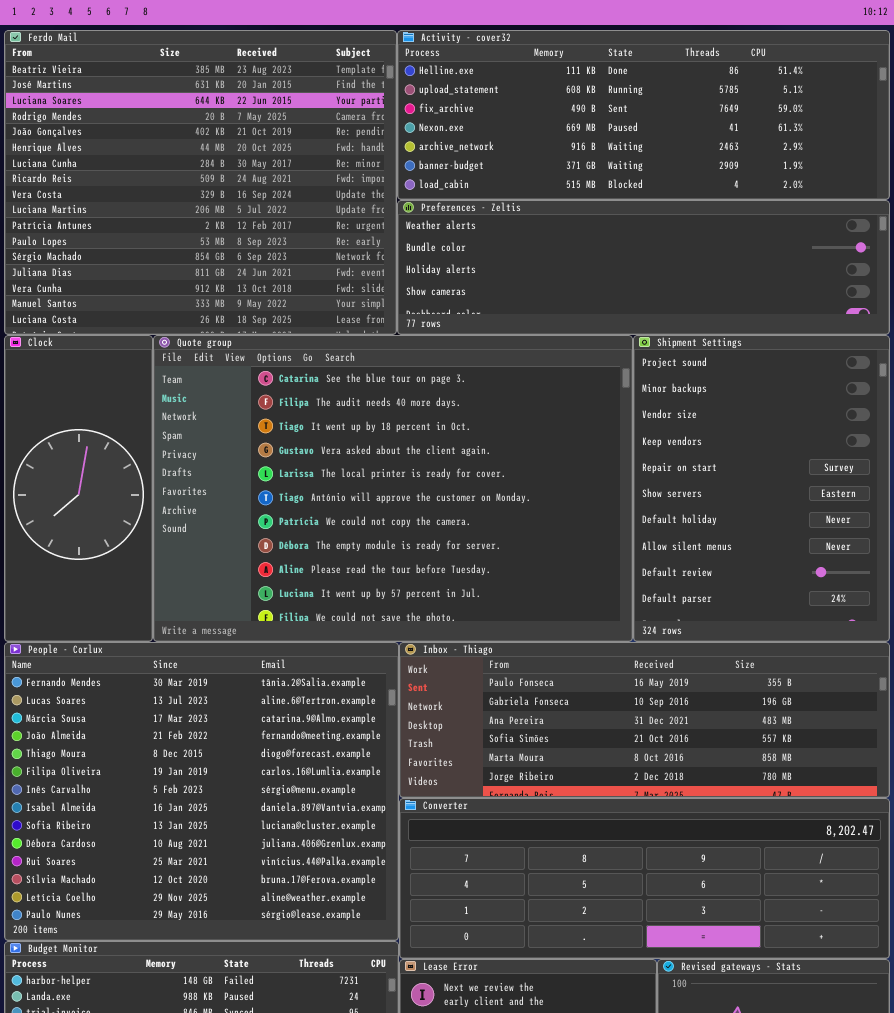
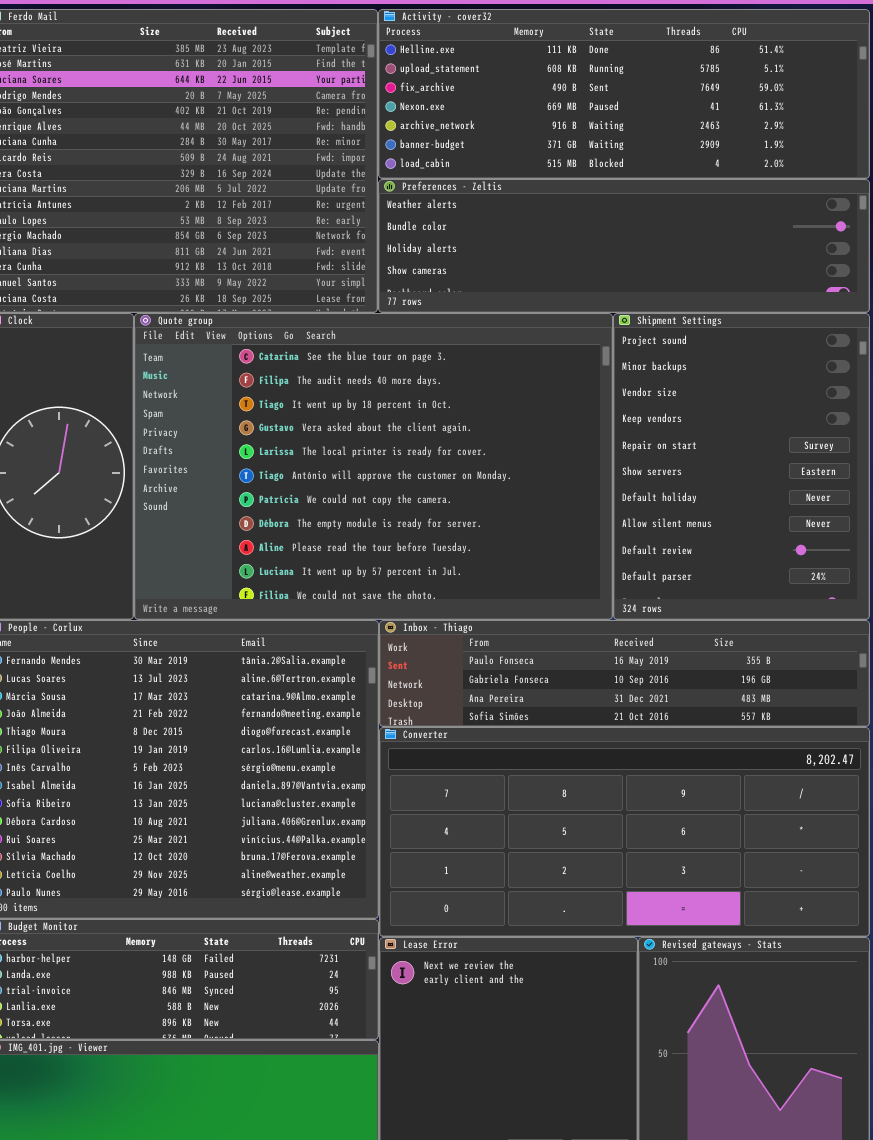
Inbox - Thiago: [399,642,890,798] -> [379,620,870,727], resized
Converter: [399,798,890,959] -> [379,727,870,937], resized

